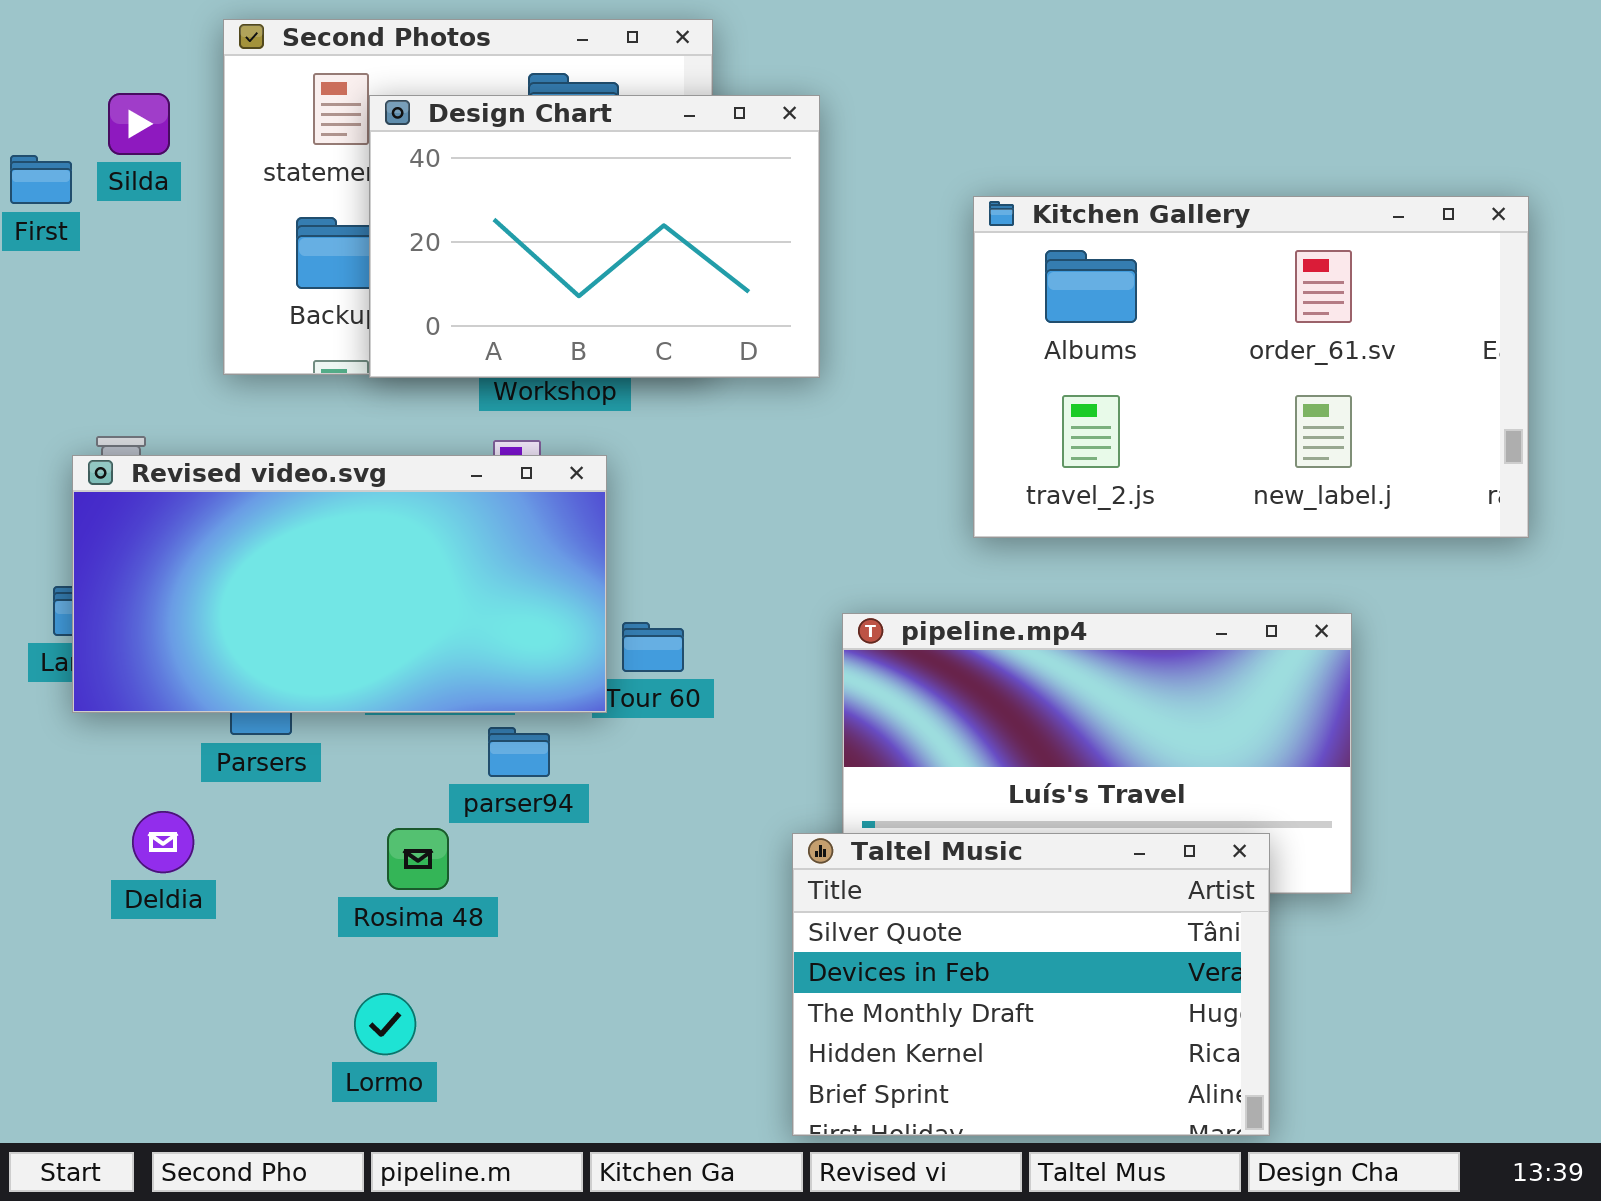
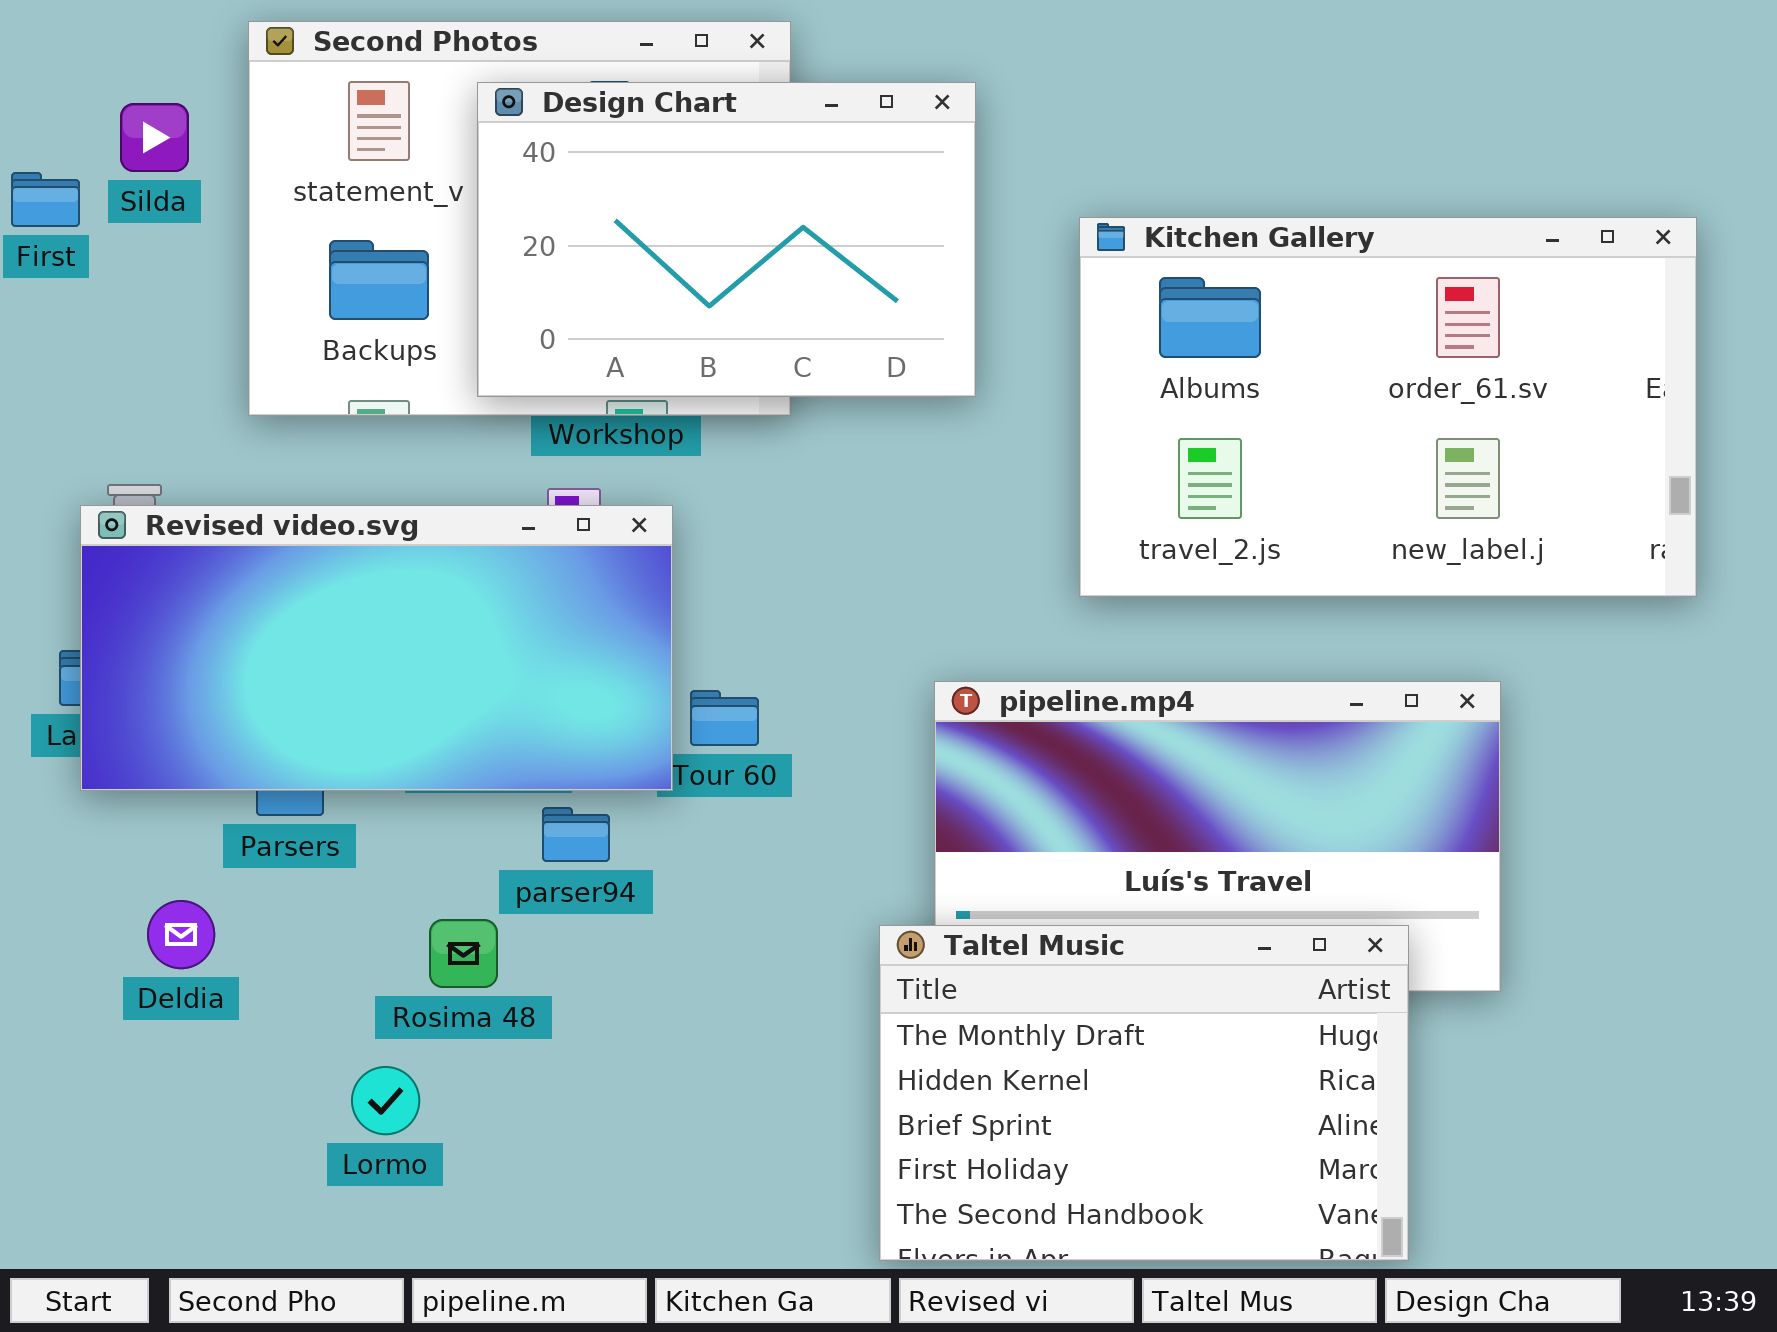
Design Chart: [369,95,820,378] -> [477,82,976,397], moved
Taltel Music: [792,833,1270,1136] -> [879,925,1409,1261], scrolled down 2 rows
Lormo: [354,993,416,1055] -> [351,1066,420,1135], moved

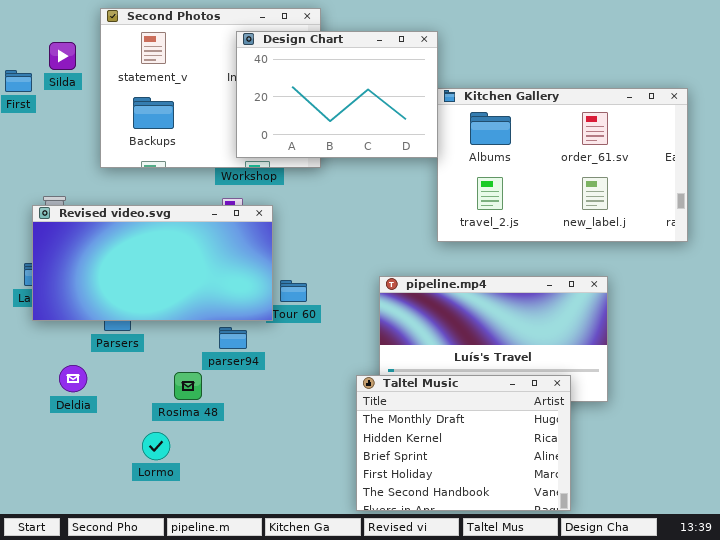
Design Chart: [477,82,976,397] -> [236,31,438,158], moved

